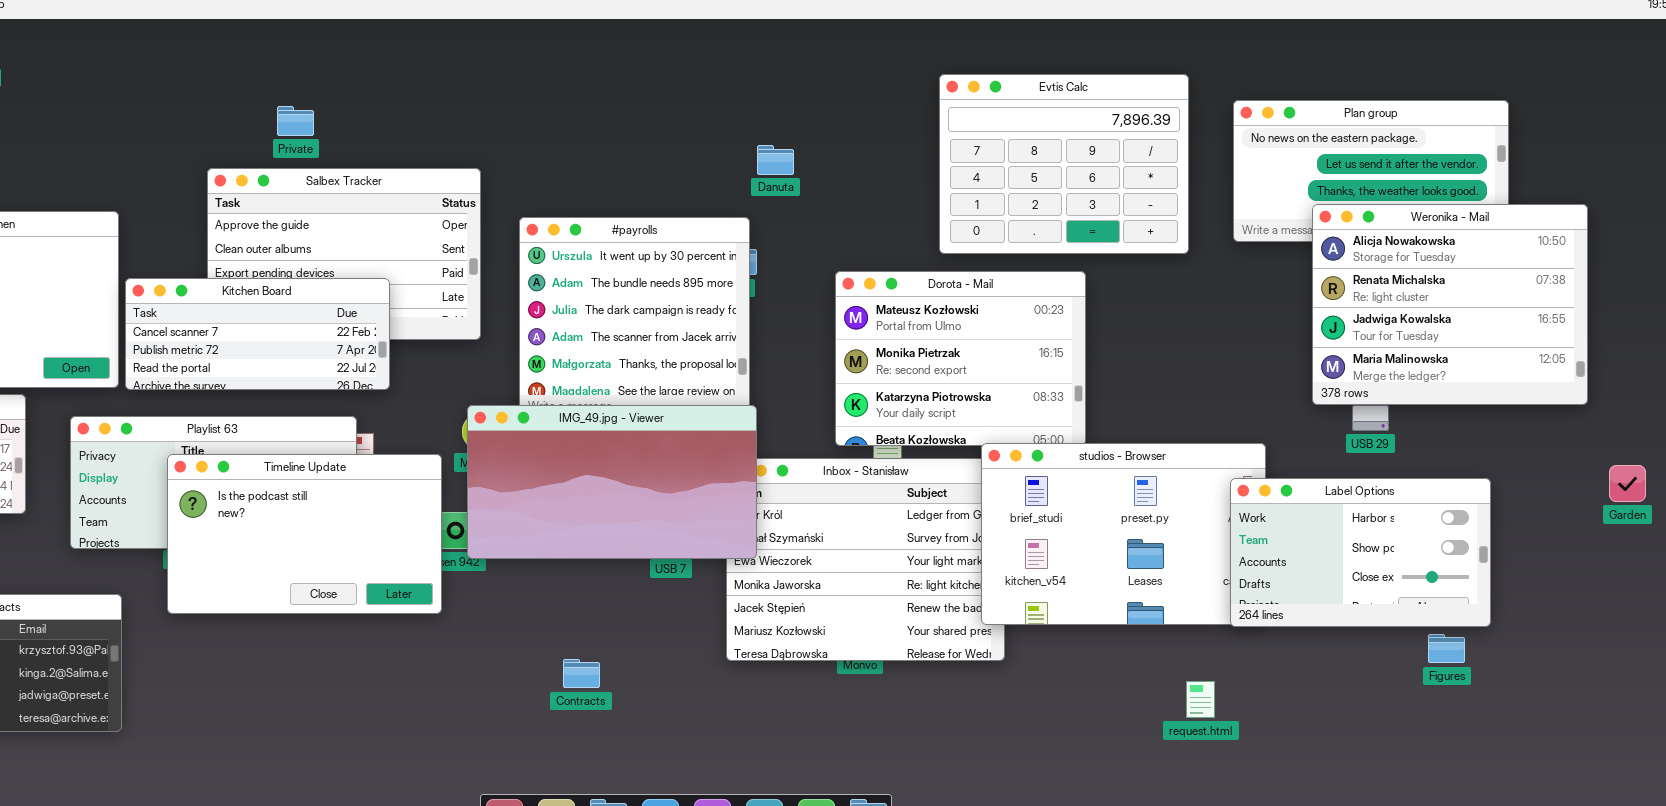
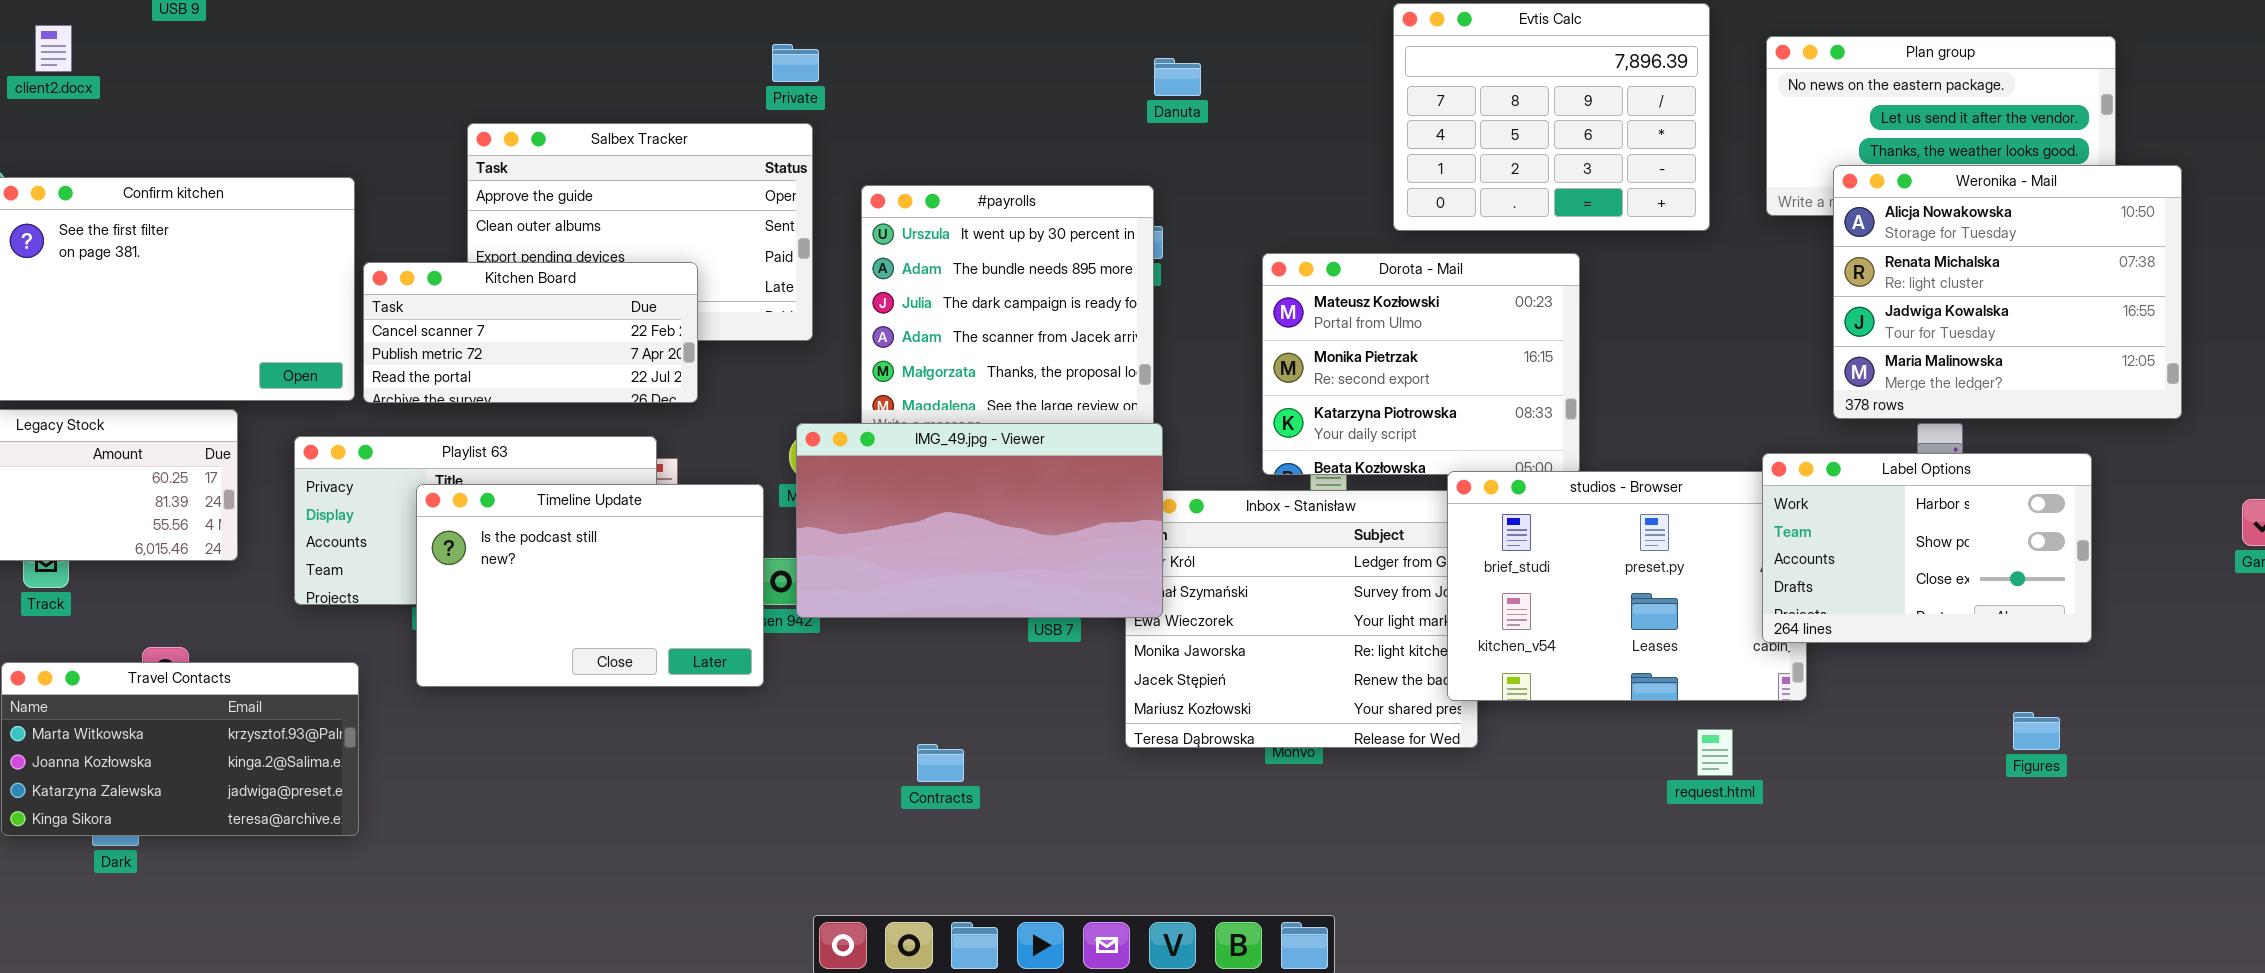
Private: [277,106,314,136] -> [772,44,819,82], moved
Danuta: [757,145,794,175] -> [1154,58,1201,96], moved
Weronika - Mail: [1312,204,1588,405] -> [1833,165,2182,419], moved
Label Options: [1230,478,1491,627] -> [1762,453,2092,643], moved
request.html: [1186,681,1215,718] -> [1697,729,1733,776], moved

